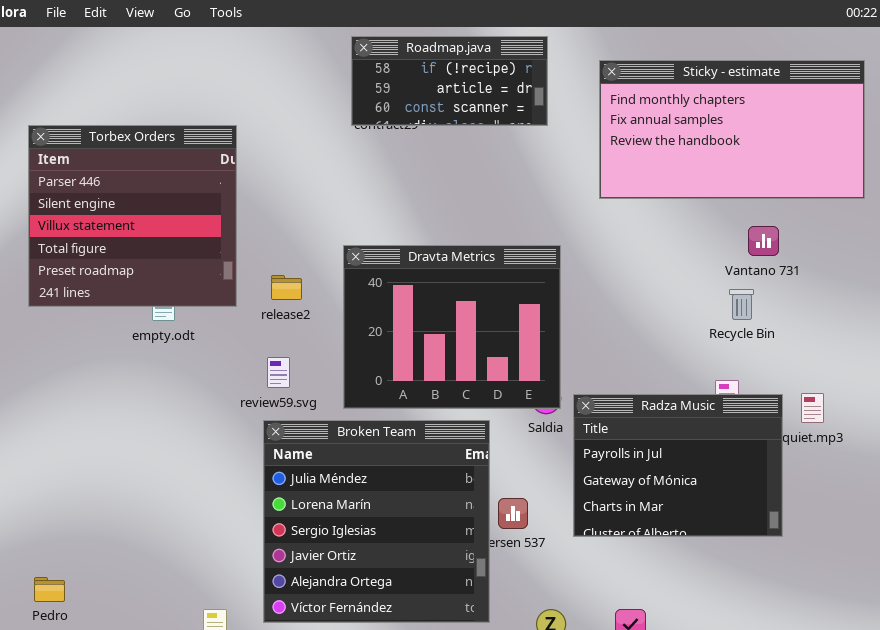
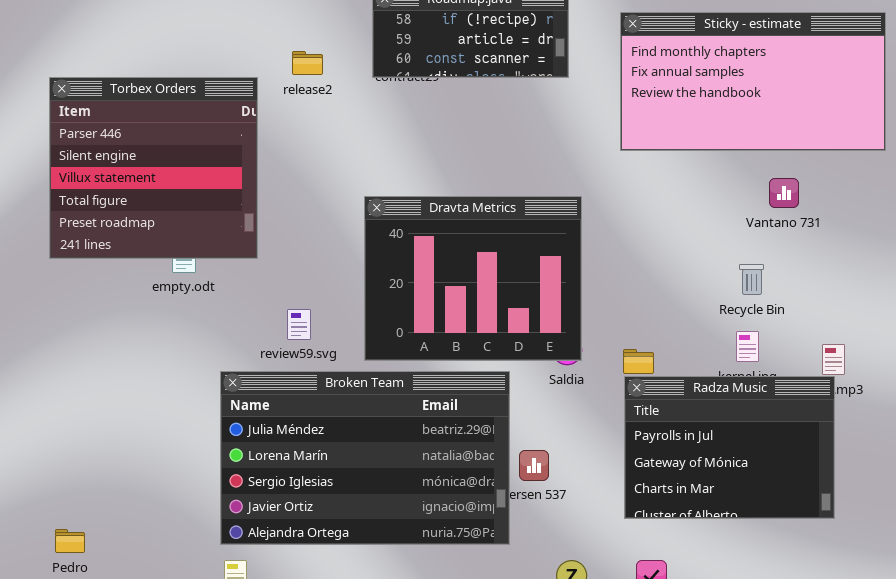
release2: [271,275,302,300] -> [292,51,323,75], moved
Recycle Bin: [729,289,754,320] -> [739,264,764,295], moved
Radza Music: [573,394,783,537] -> [624,376,835,519], moved
Broken Team: [263,420,490,623] -> [220,371,510,545], resized

